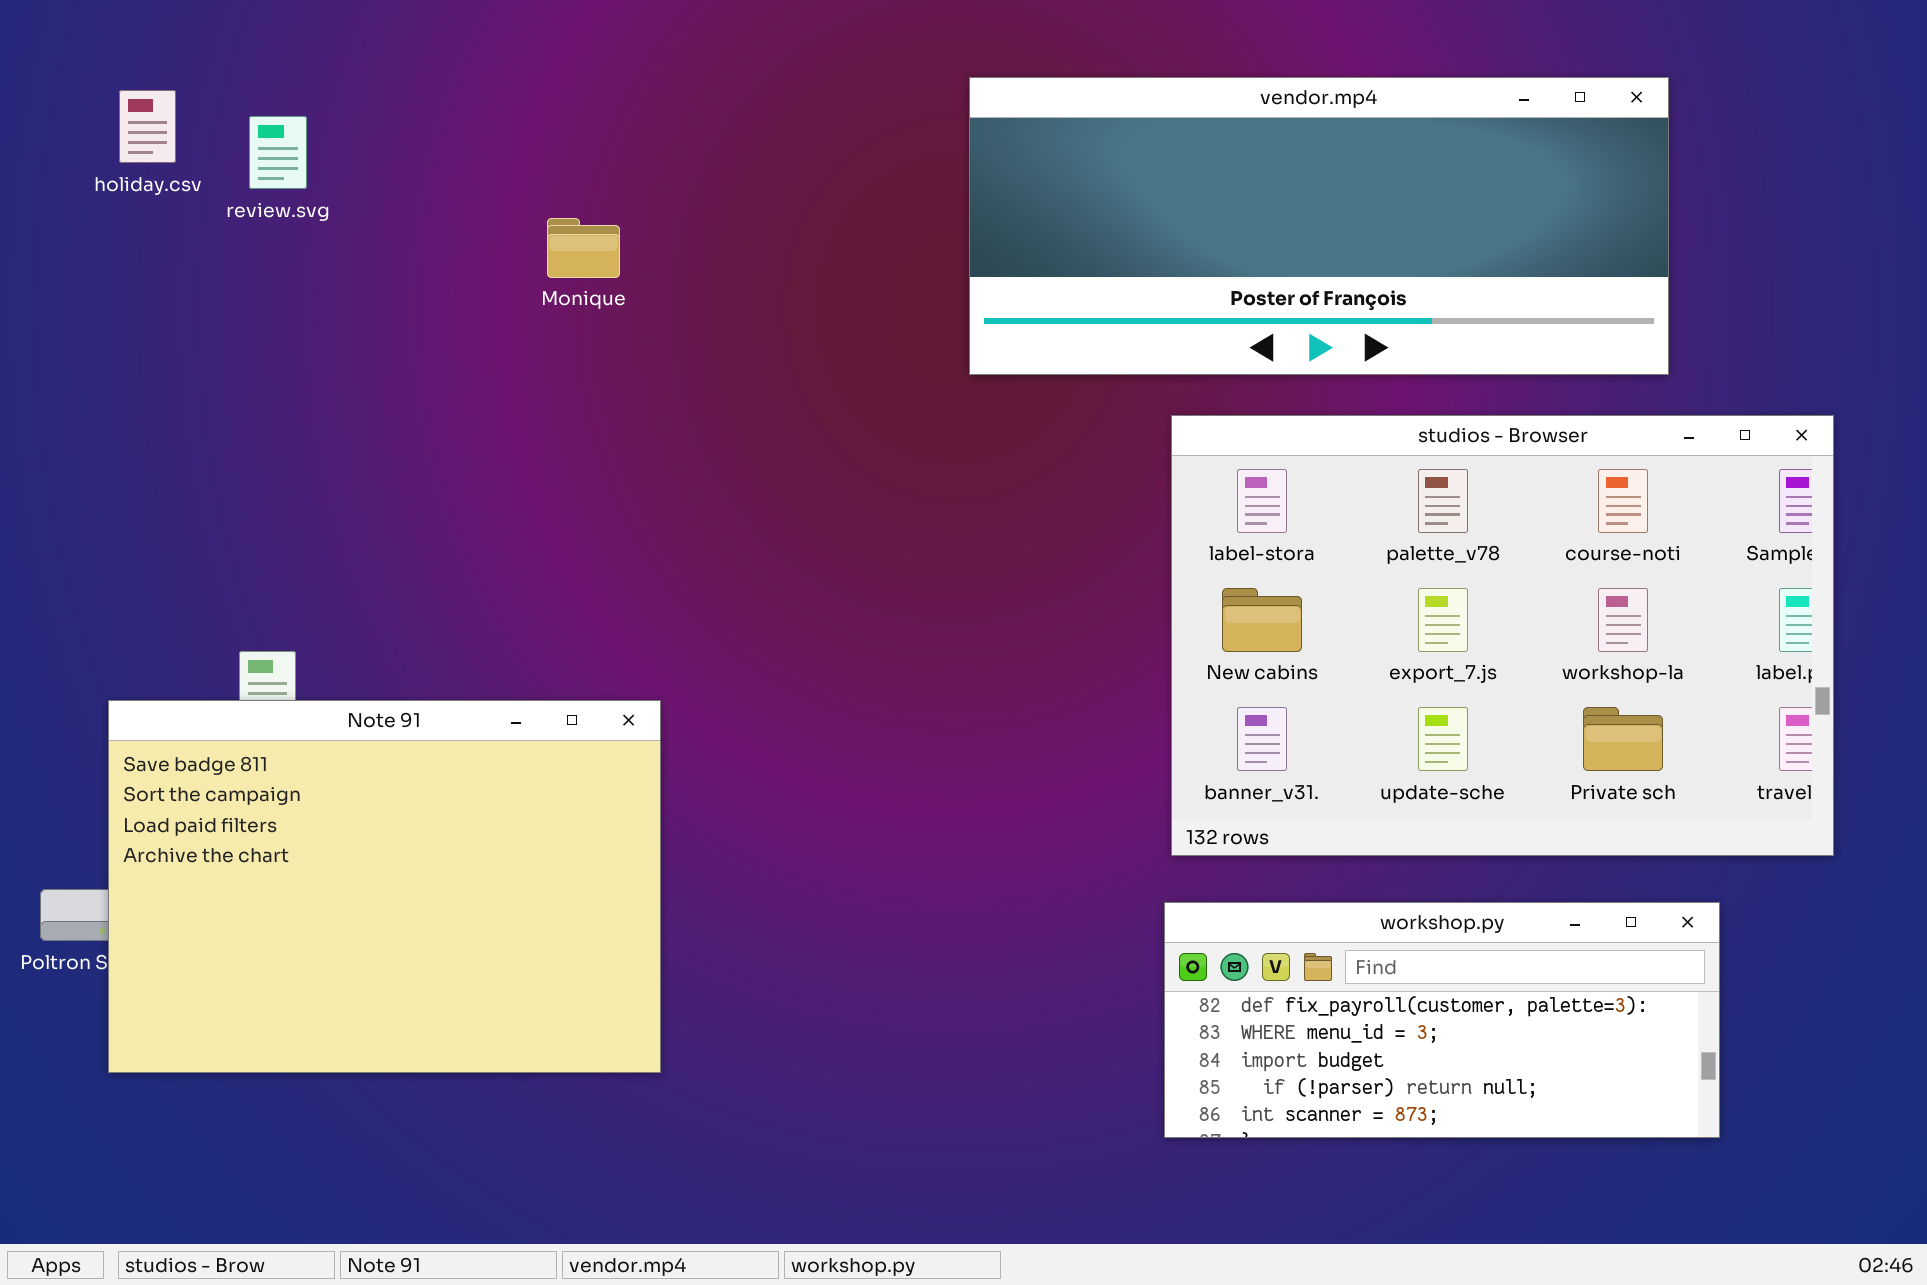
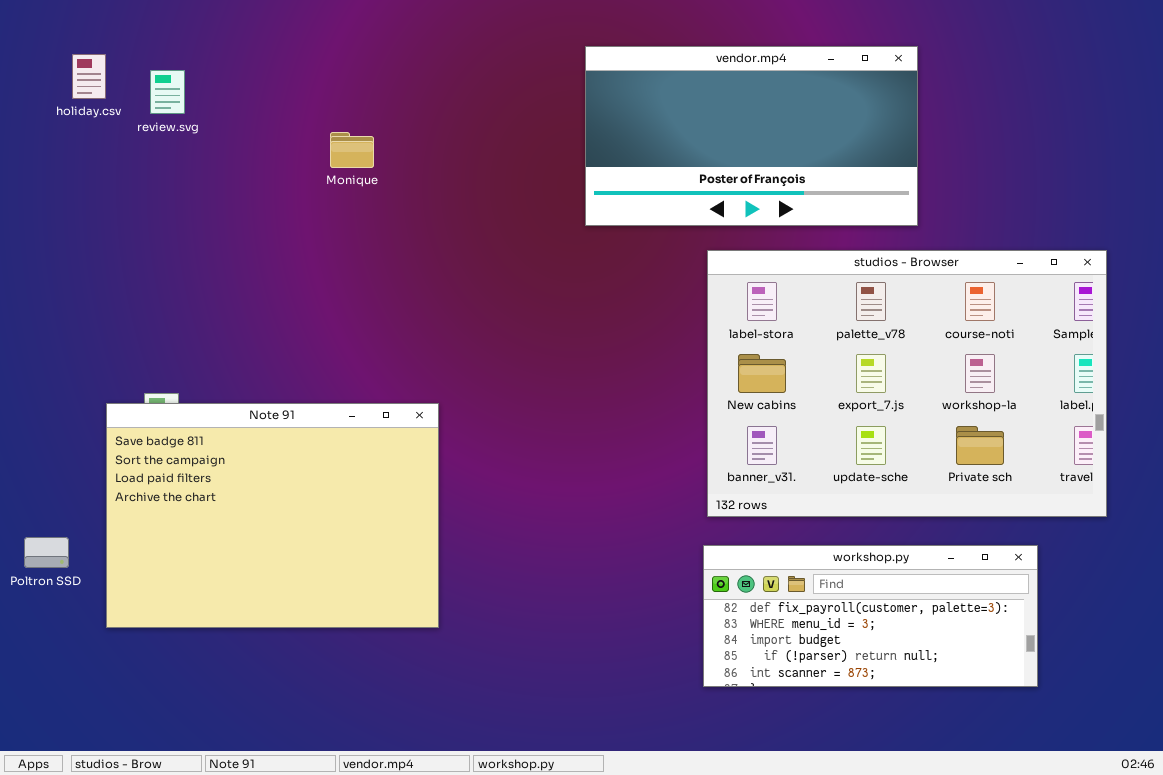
vendor.mp4: [969,77,1669,375] -> [585,46,918,226], resized
Note 91: [108,700,661,1073] -> [106,403,439,628], moved

